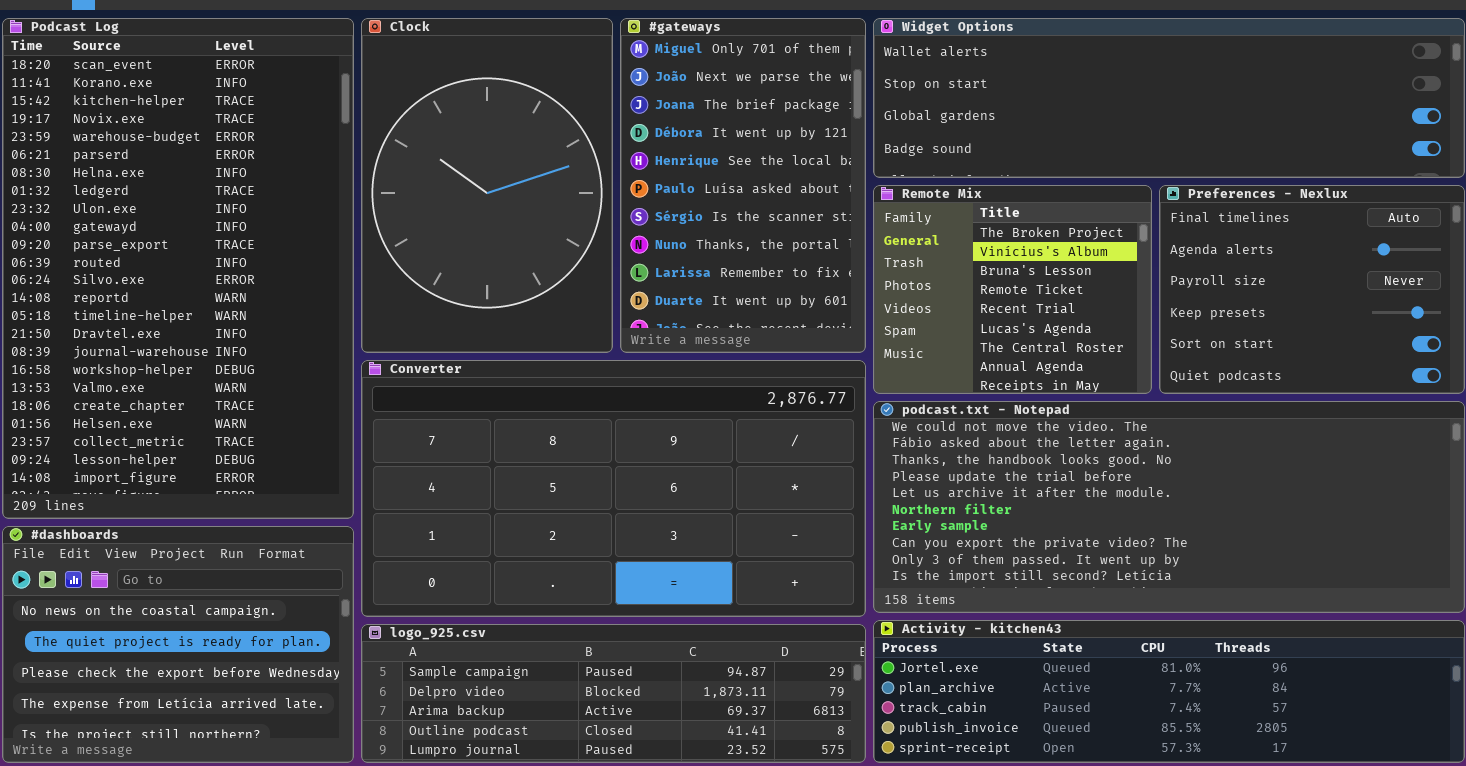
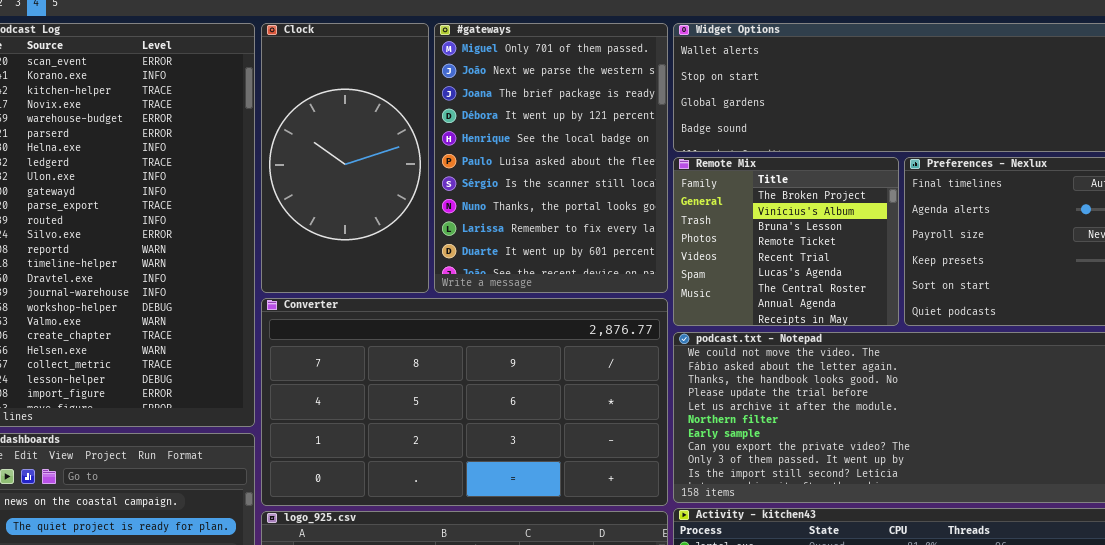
Clock: [361,18,613,353] -> [261,23,429,293], resized
#gateways: [620,18,866,353] -> [434,23,668,293], resized

